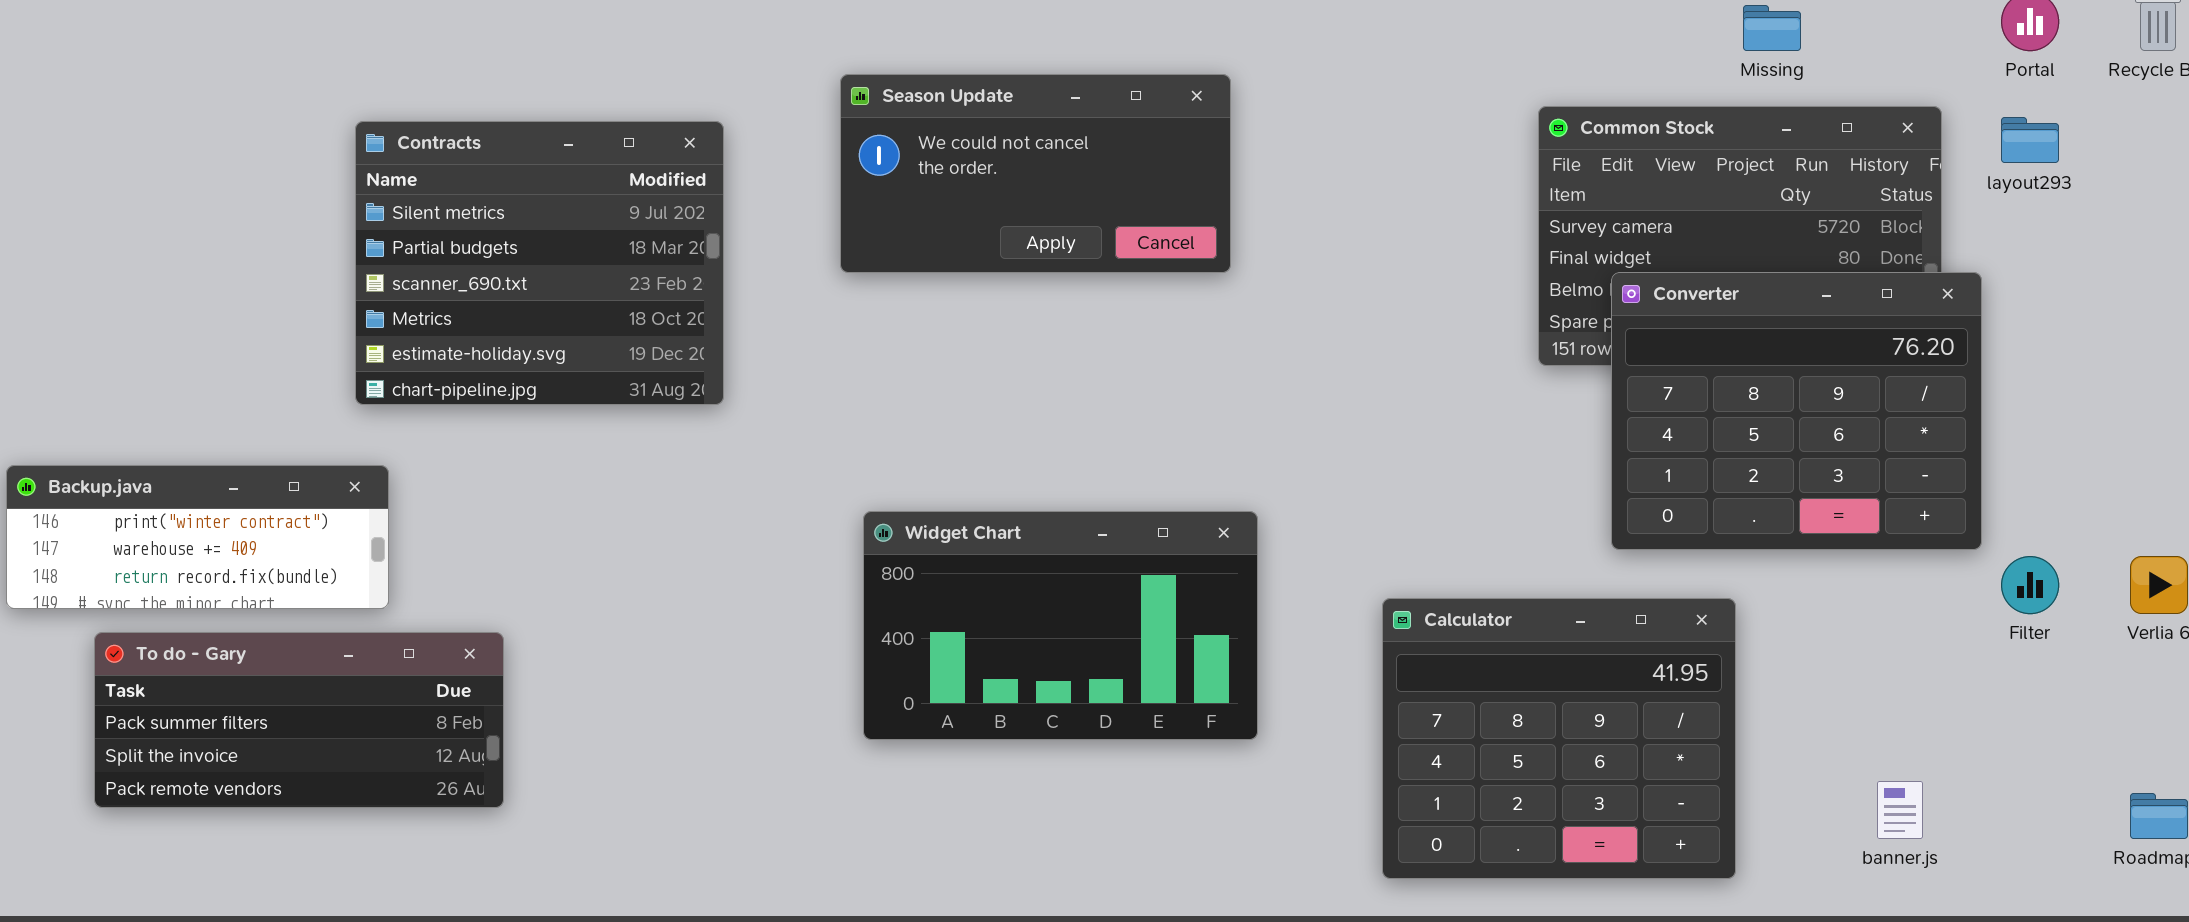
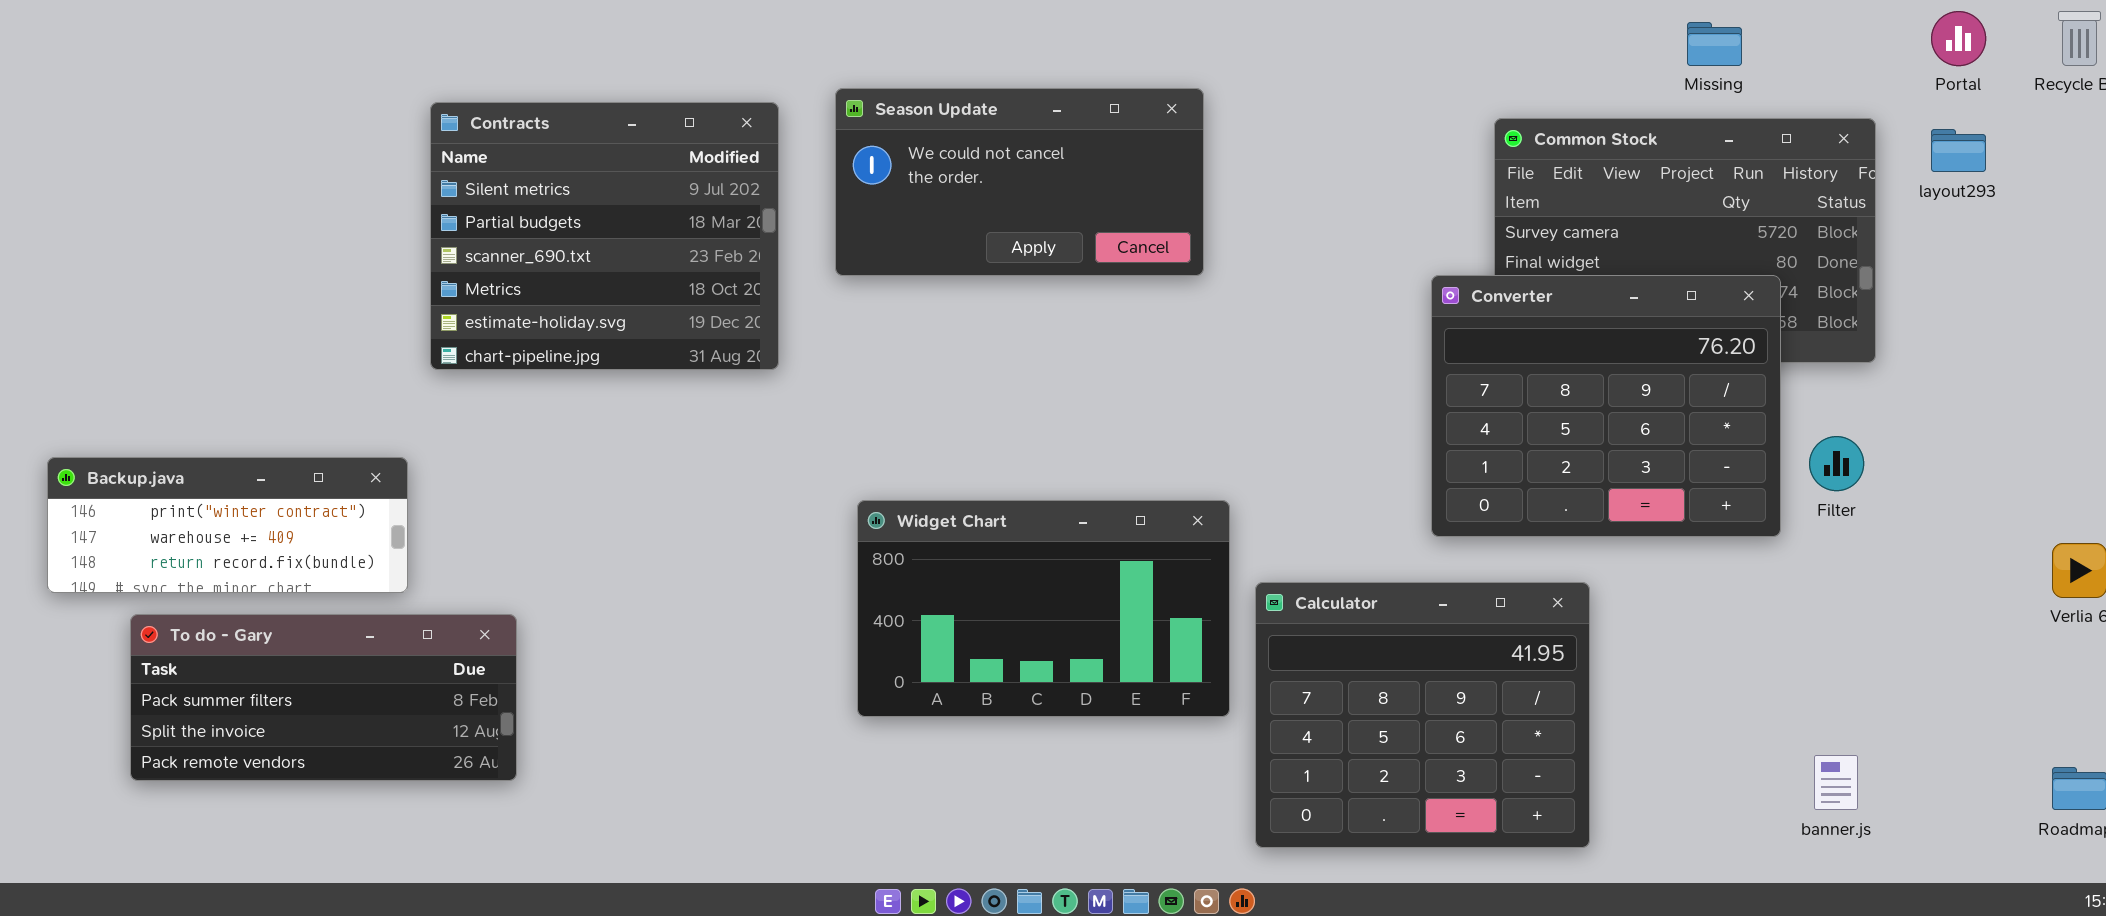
Contracts: [355,121,724,405] -> [430,102,779,370], moved
Converter: [1611,272,1982,550] -> [1431,275,1781,537], moved
Filter: [2001,556,2059,614] -> [1809,436,1864,491], moved
Calculator: [1382,598,1736,879] -> [1255,582,1590,848], moved

